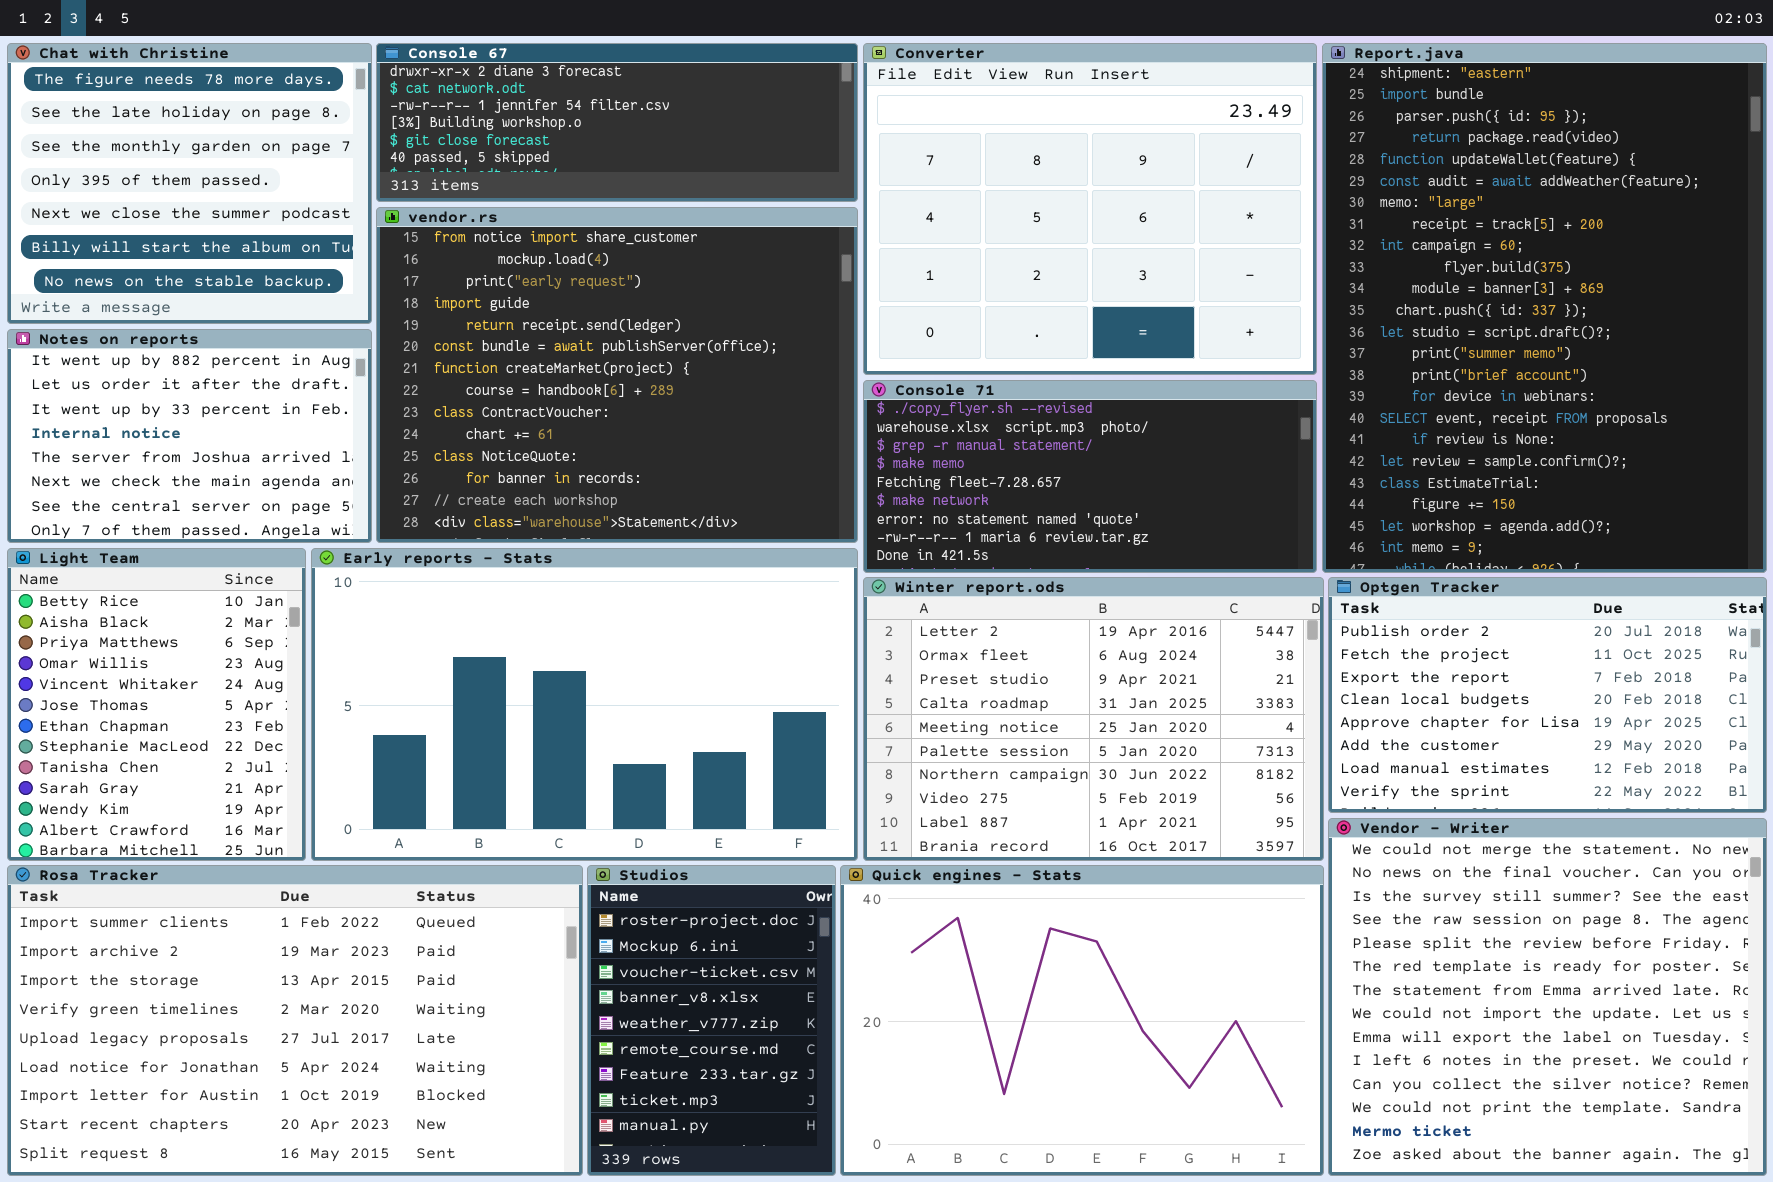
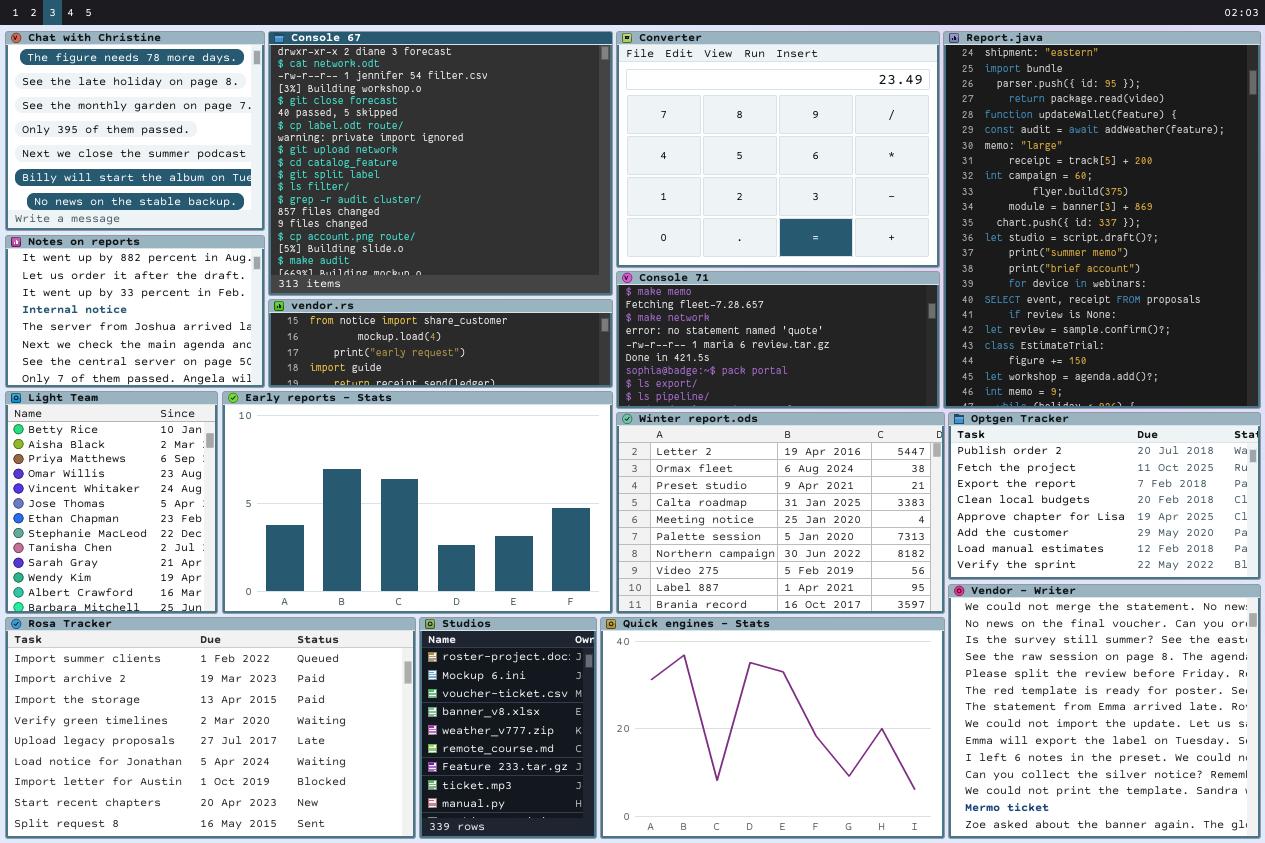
Console 67: [376,43,858,202] -> [268,31,613,296], resized
vendor.rs: [376,207,858,543] -> [268,299,613,388], resized
Console 71: [863,380,1317,573] -> [616,271,940,409], scrolled down 3 rows

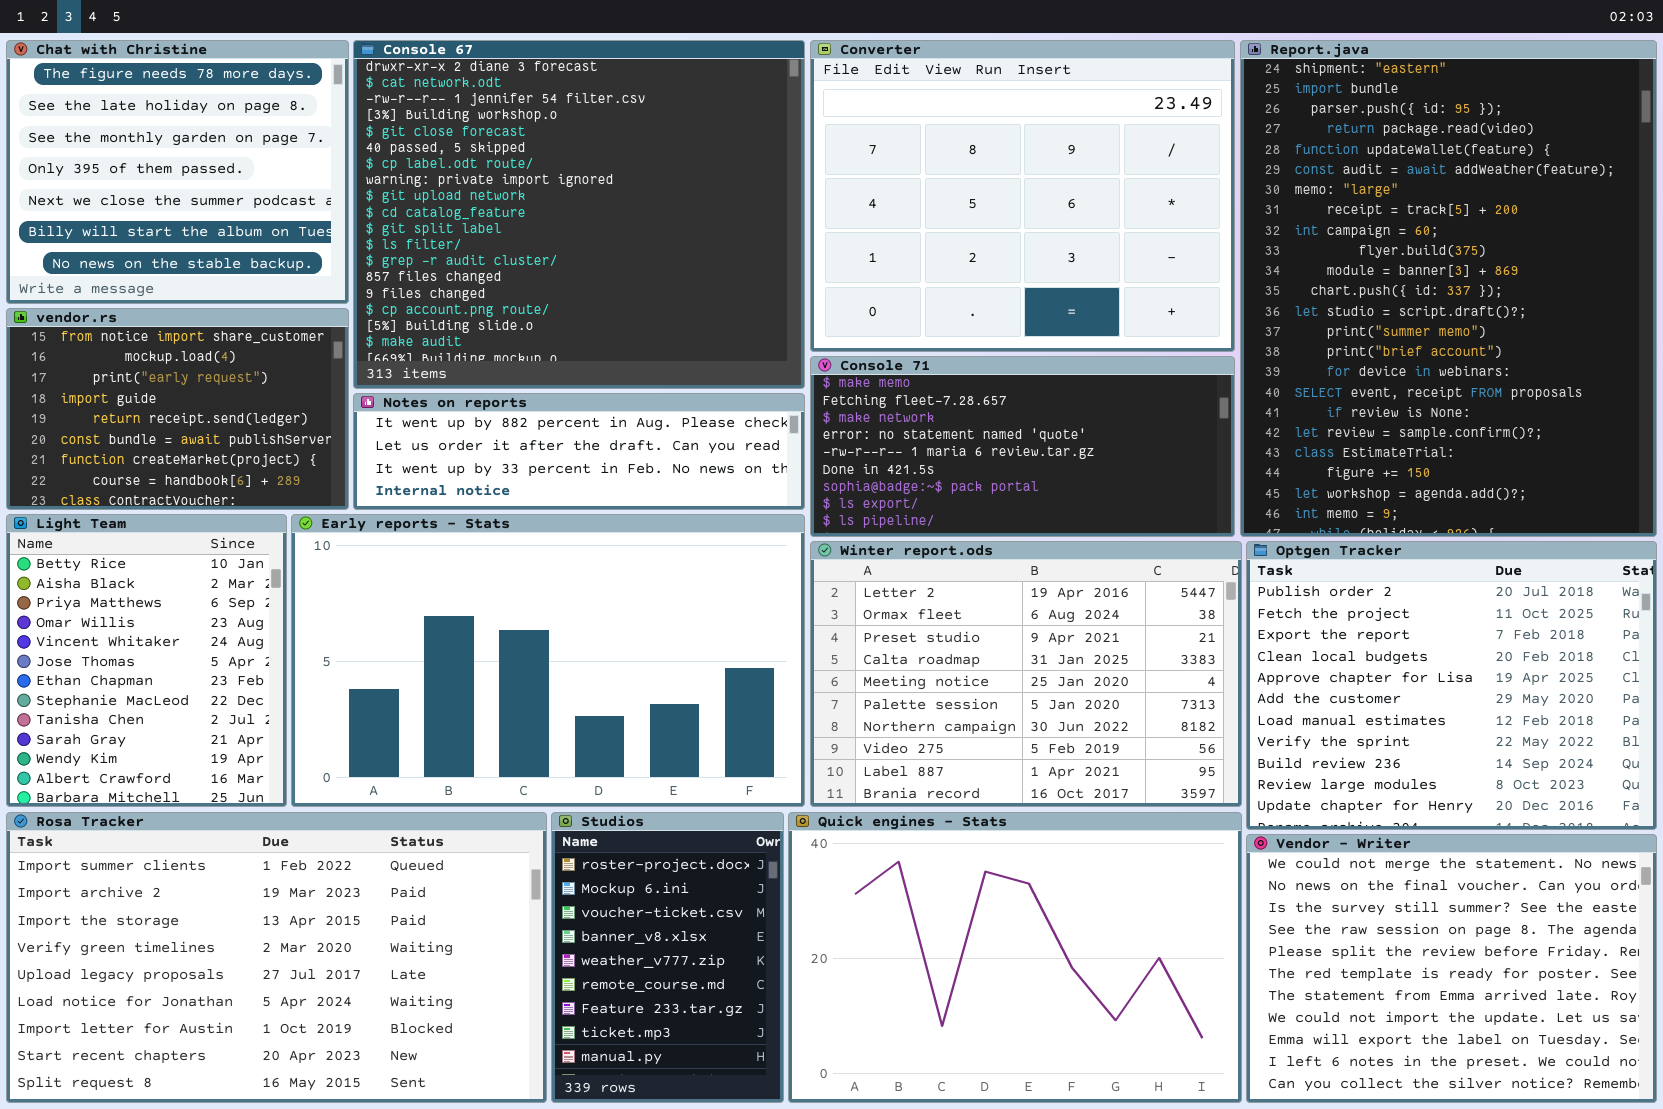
Notes on reports: [5,235,265,388] -> [353,393,805,510], moved, resized
vendor.rs: [268,299,613,388] -> [6,308,349,510], moved, resized
Optgen Tracker: [948,412,1261,580] -> [1246,541,1657,830], resized
Vendor - Writer: [948,584,1261,839] -> [1246,834,1657,1103], resized

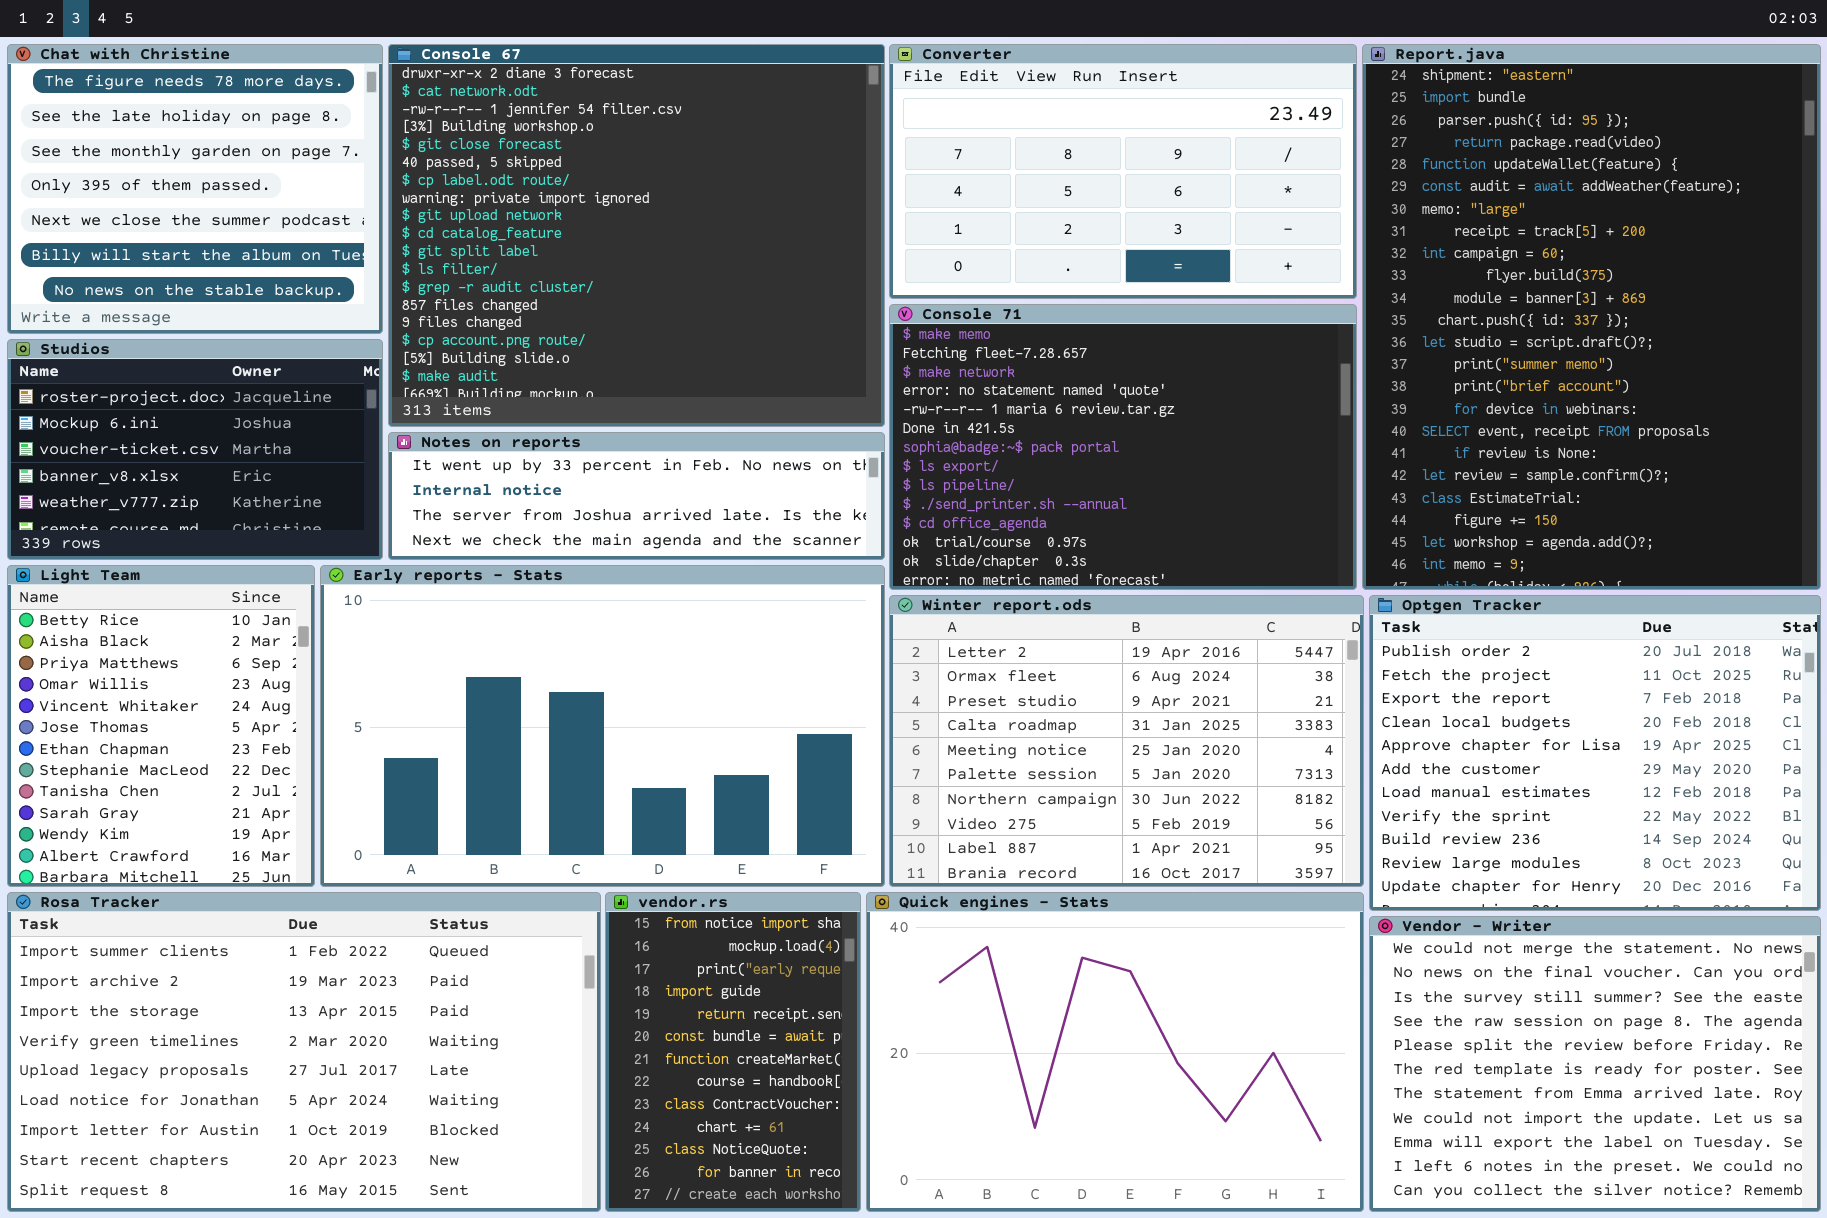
Converter: [810,40,1235,352] -> [889,44,1357,299], resized
vendor.rs: [6,308,349,510] -> [605,892,861,1212], moved, resized
Console 71: [810,356,1235,537] -> [889,304,1357,590], resized
Notes on reports: [353,393,805,510] -> [388,432,885,560], scrolled down 2 rows
Studios: [551,812,784,1103] -> [7,339,383,560], moved, resized

